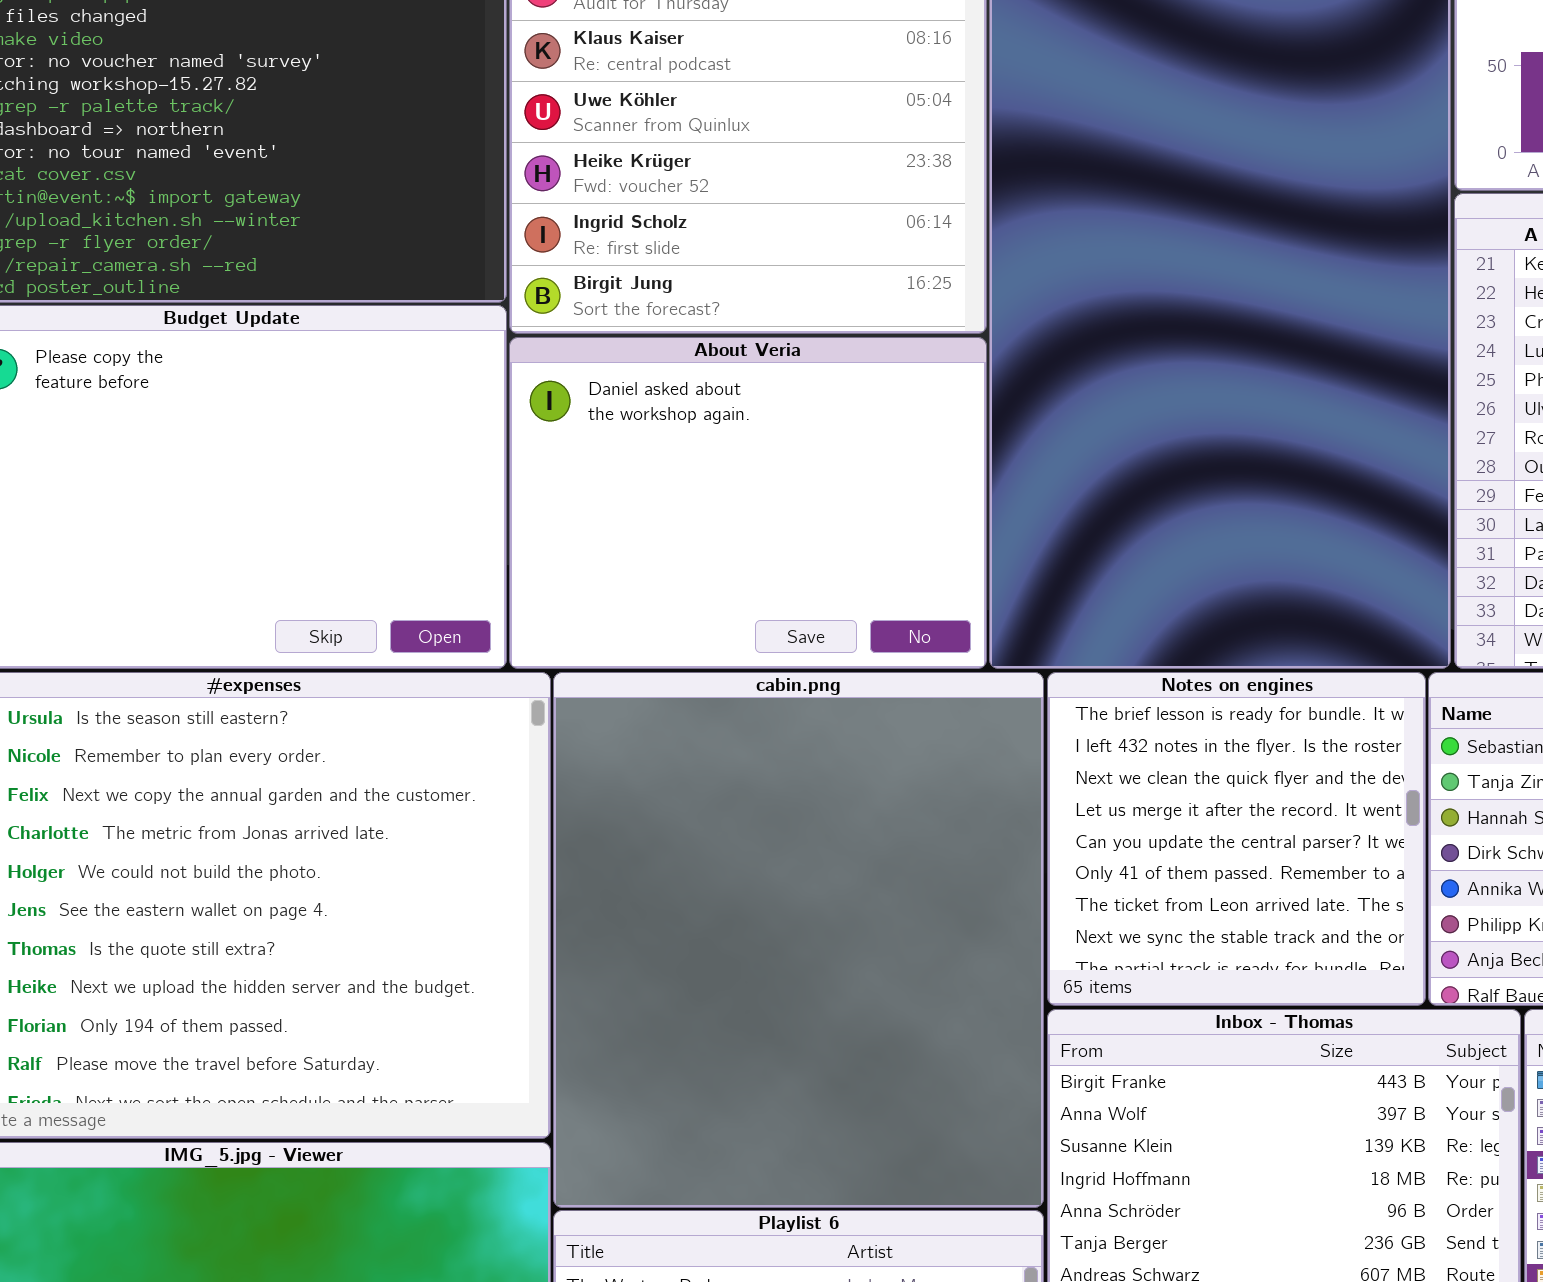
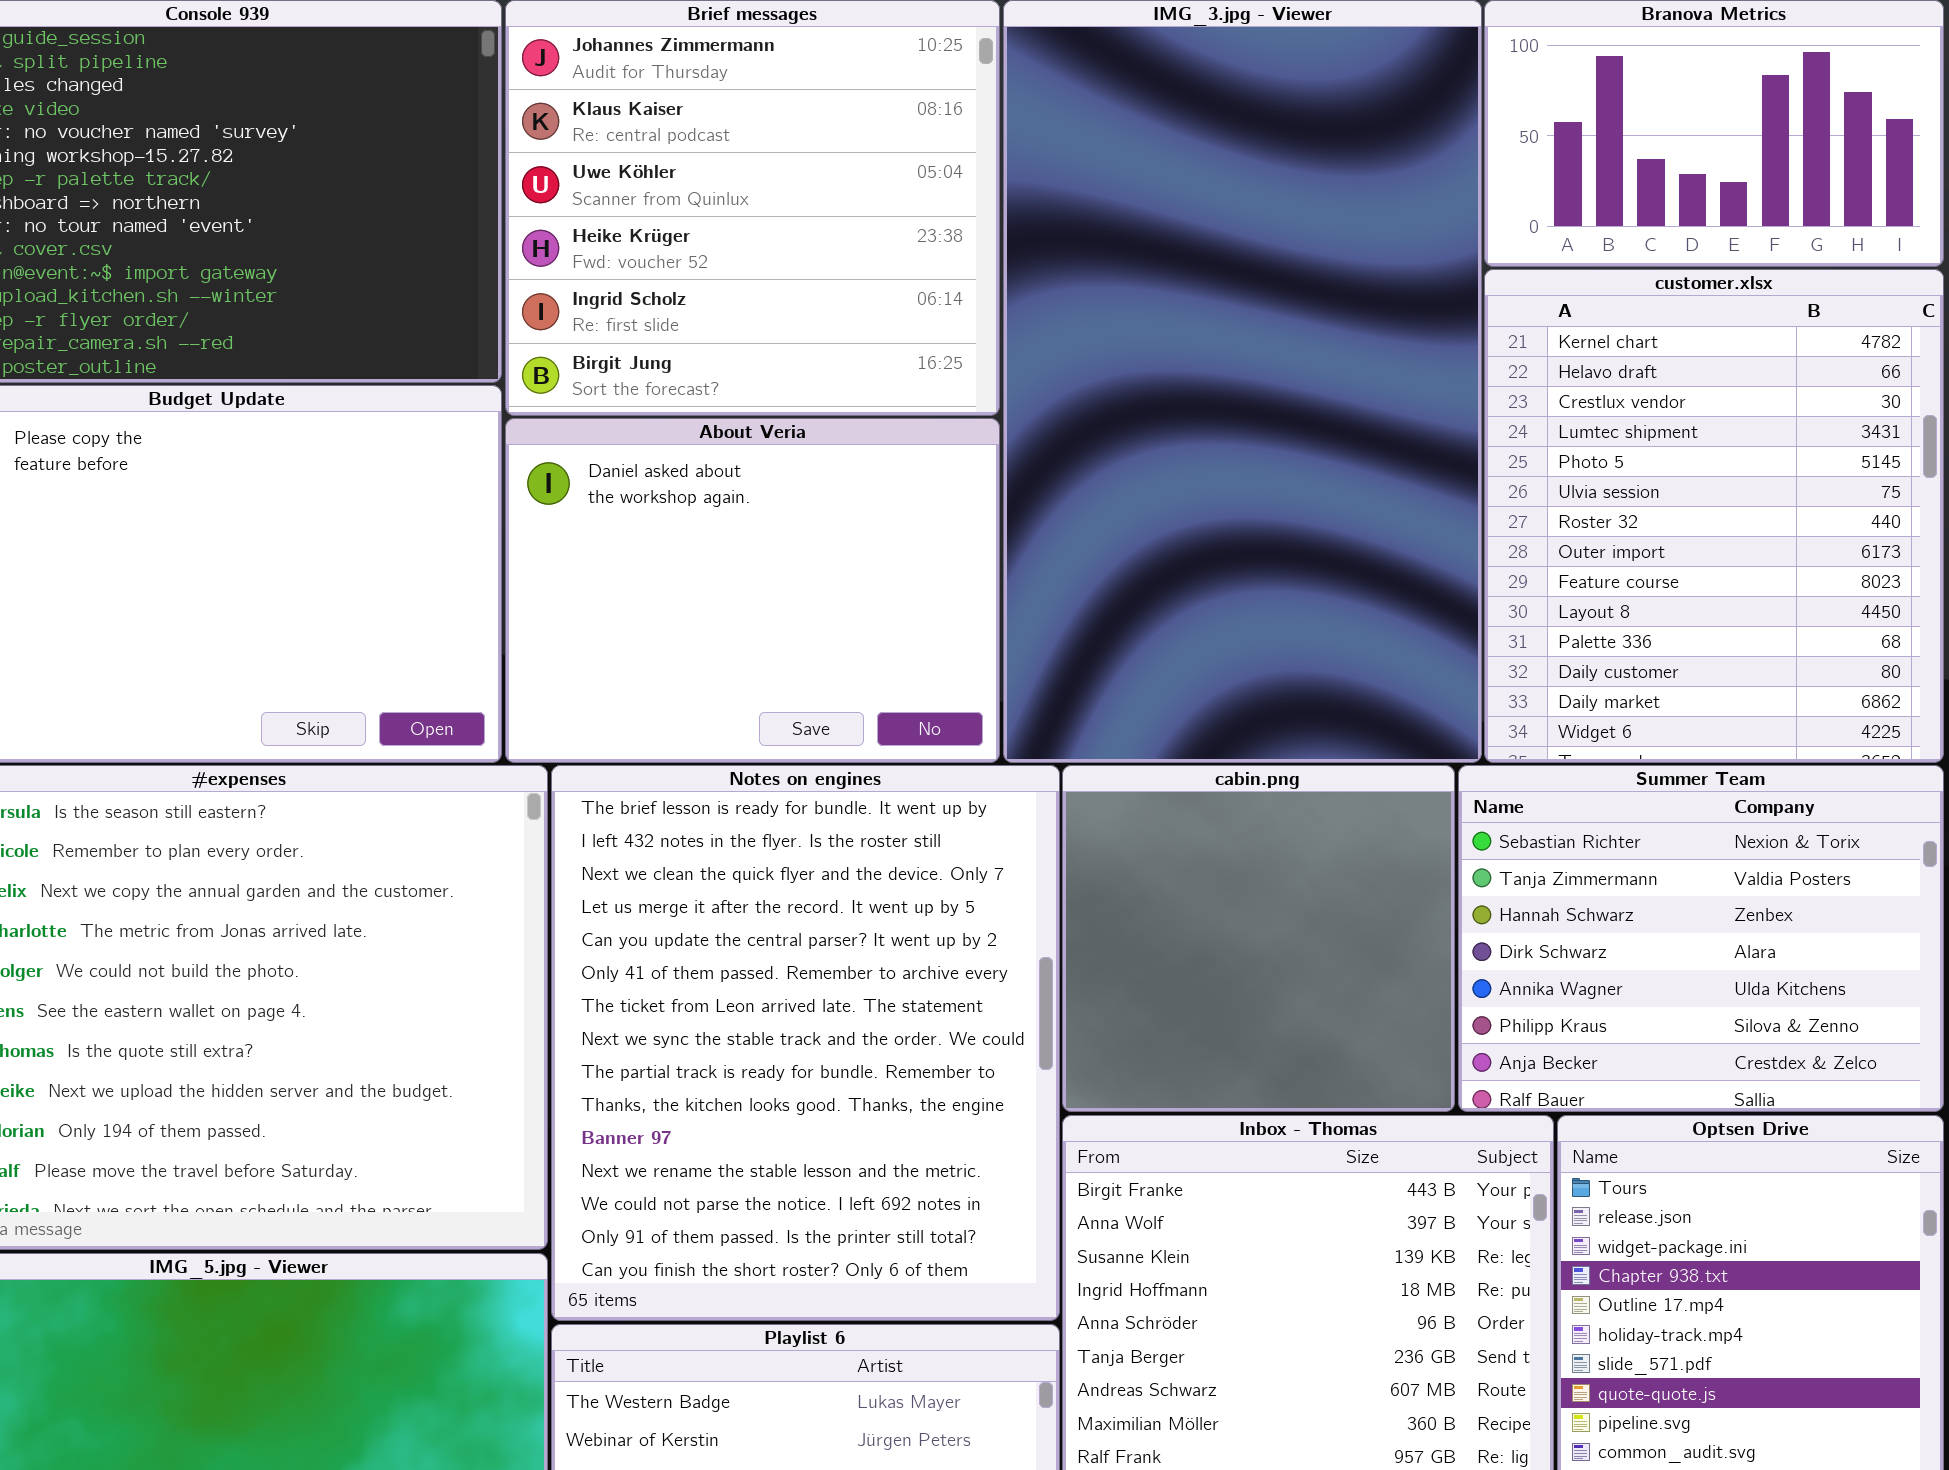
cabin.png: [553,672,1044,1208] -> [1062,765,1455,1112], moved, resized
Notes on engines: [1047,672,1426,1006] -> [551,765,1060,1321], moved, resized

